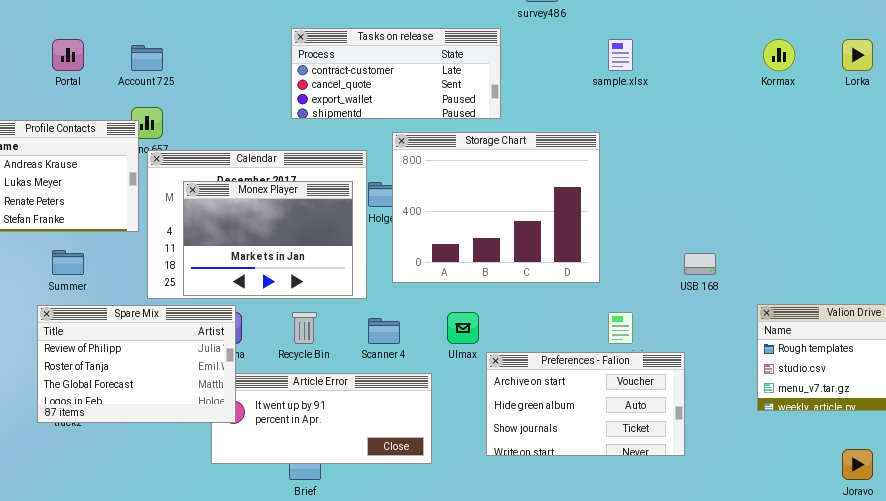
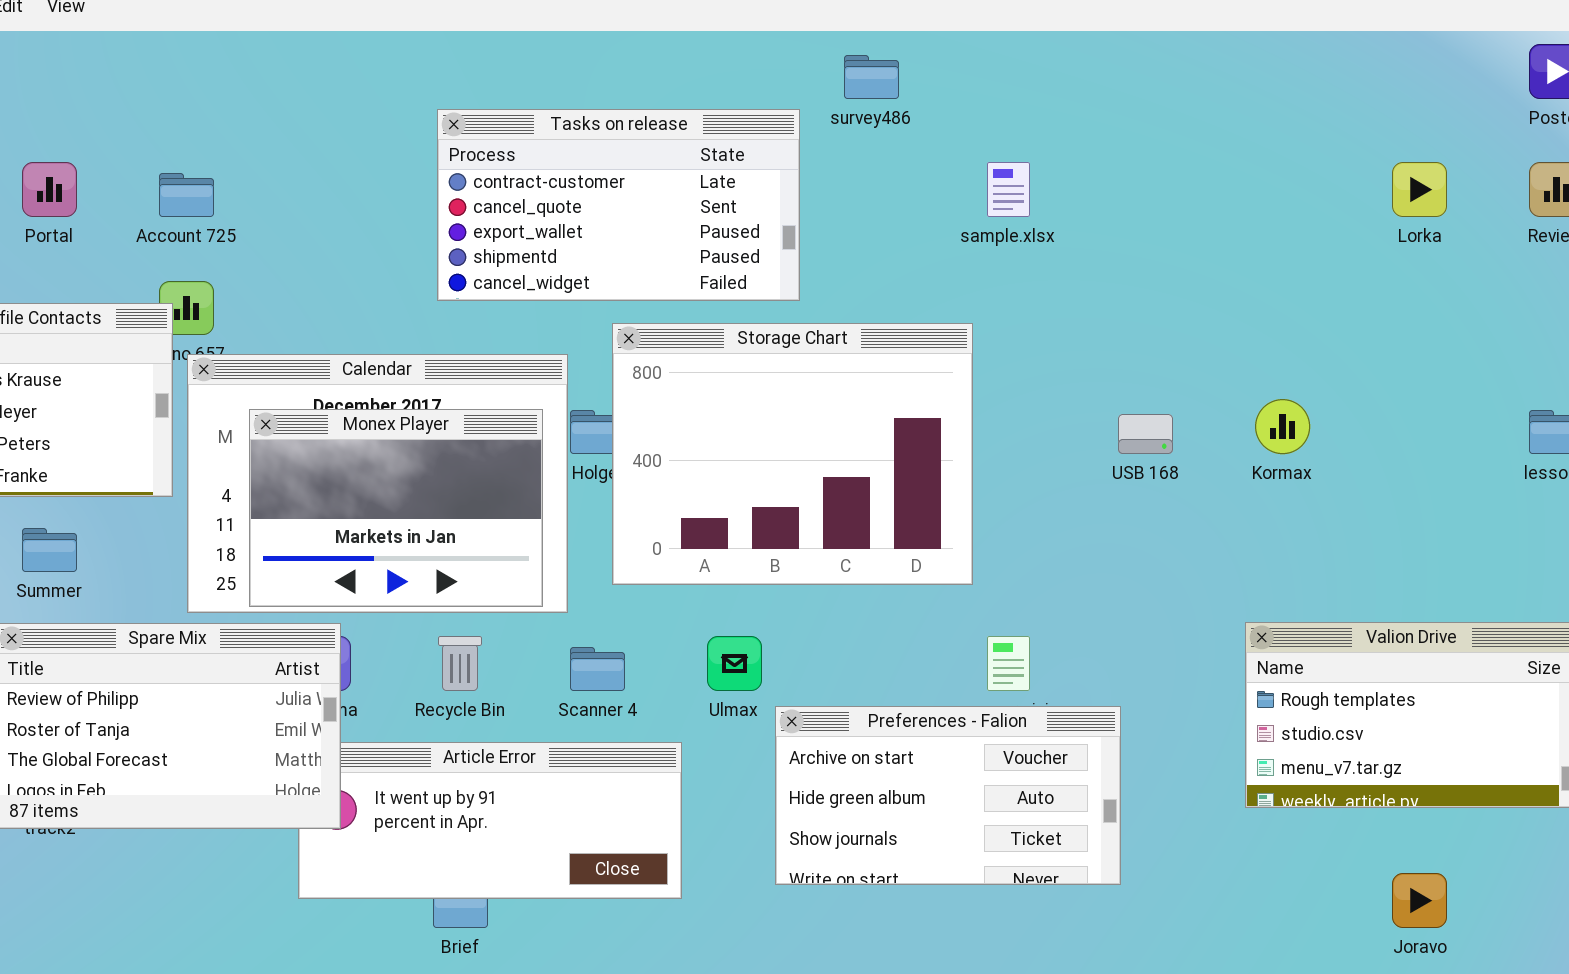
Tasks on release: [291,28,501,119] -> [437,109,800,301], resized
Kormax: [763,39,795,71] -> [1255,399,1310,454], moved
USB 168: [684,253,716,275] -> [1118,414,1173,454], moved

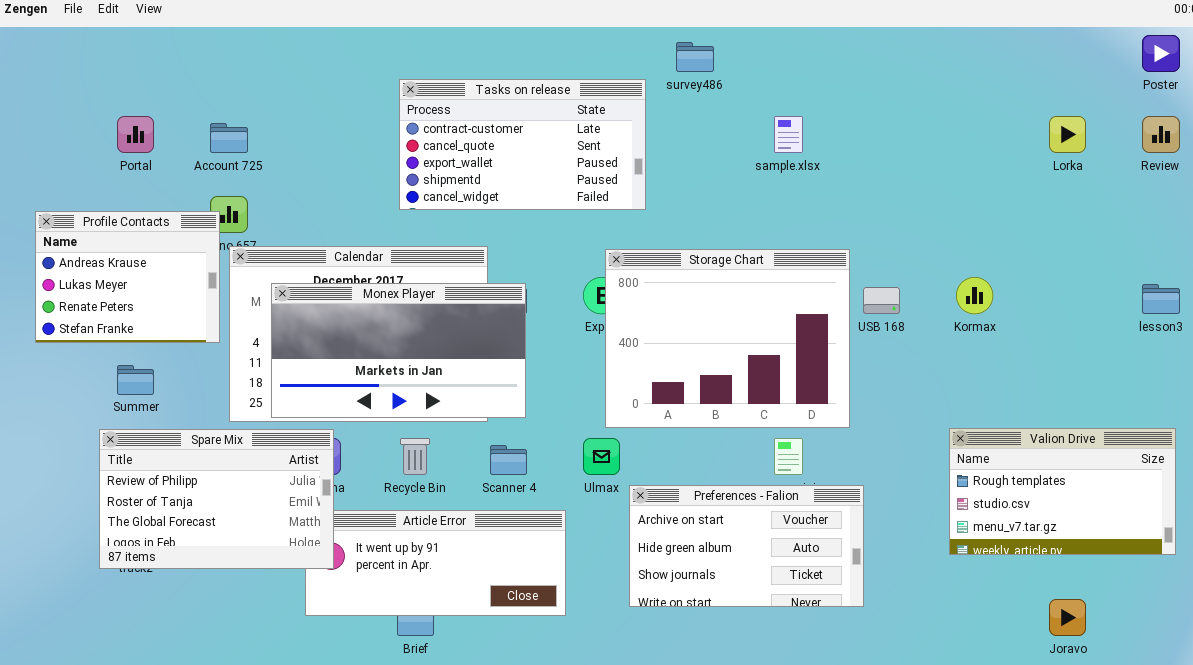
Storage Chart: [612,323,973,585] -> [605,249,850,428], moved
Monex Player: [249,409,543,607] -> [271,283,526,418], resized

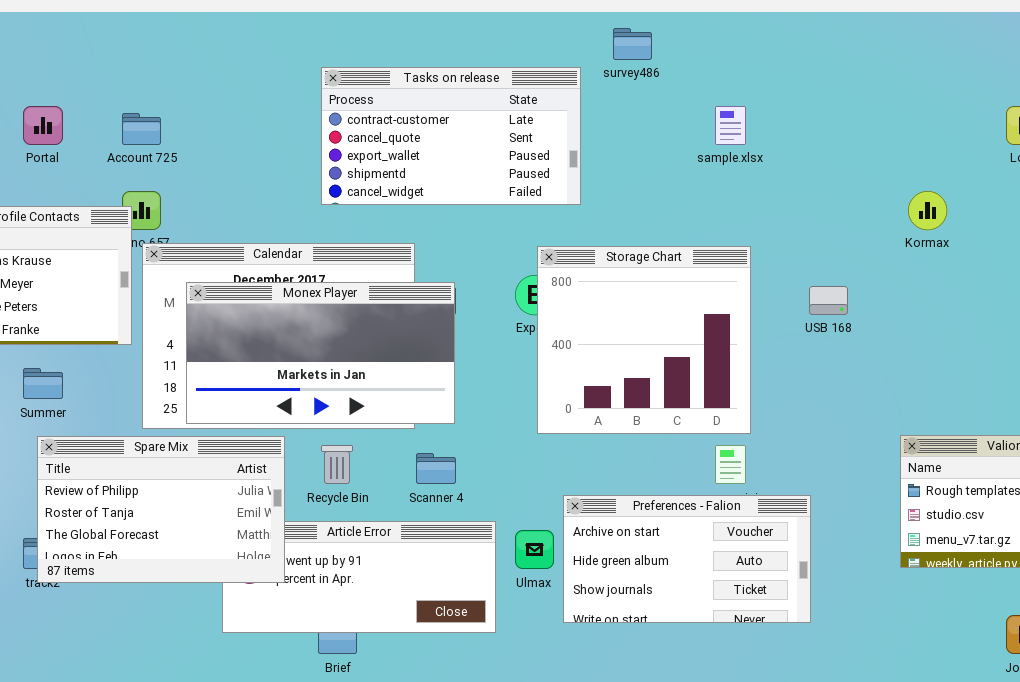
Storage Chart: [605,249,850,428] -> [537,246,751,434], resized
Kormax: [956,277,993,314] -> [908,191,947,230], moved
Spare Mix: [99,429,334,569] -> [37,436,285,583], moved
Ulmax: [583,438,620,475] -> [515,530,554,569], moved

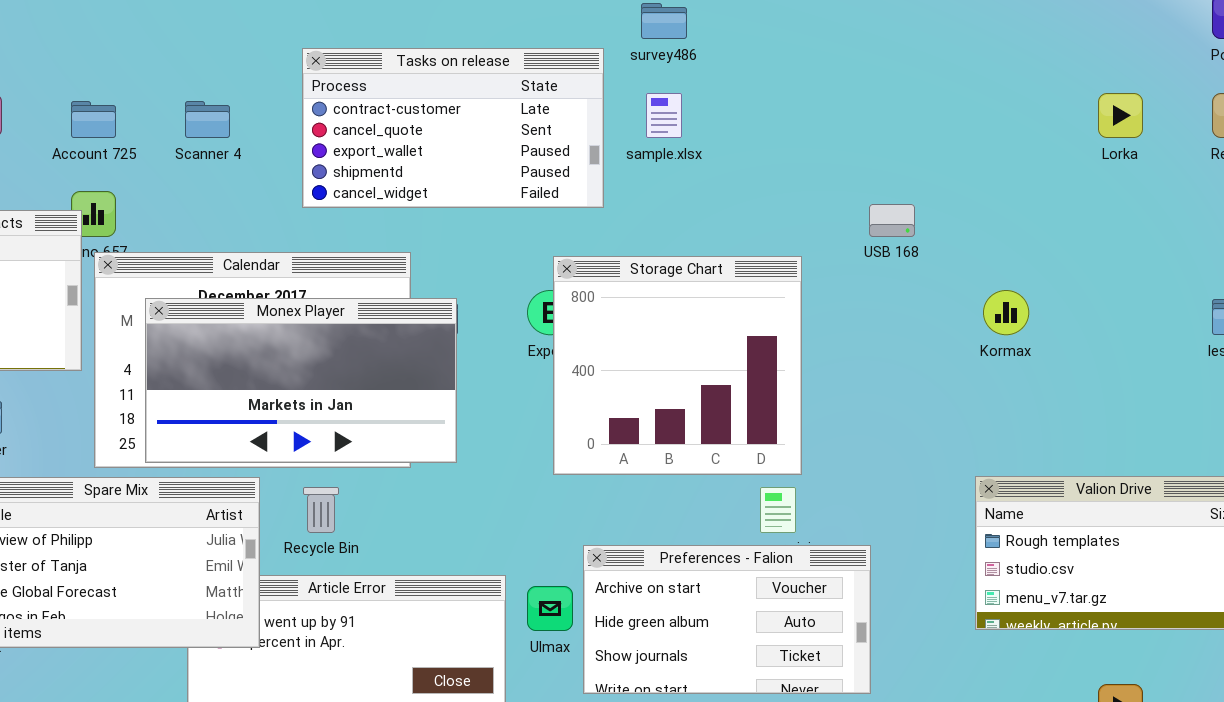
sample.xlsx: [715,106,746,145] -> [646,93,682,138], moved
Kormax: [908,191,947,230] -> [983,290,1029,335], moved
USB 168: [809,286,848,315] -> [869,204,915,237], moved
Scanner 4: [416,453,456,484] -> [185,101,230,138], moved

